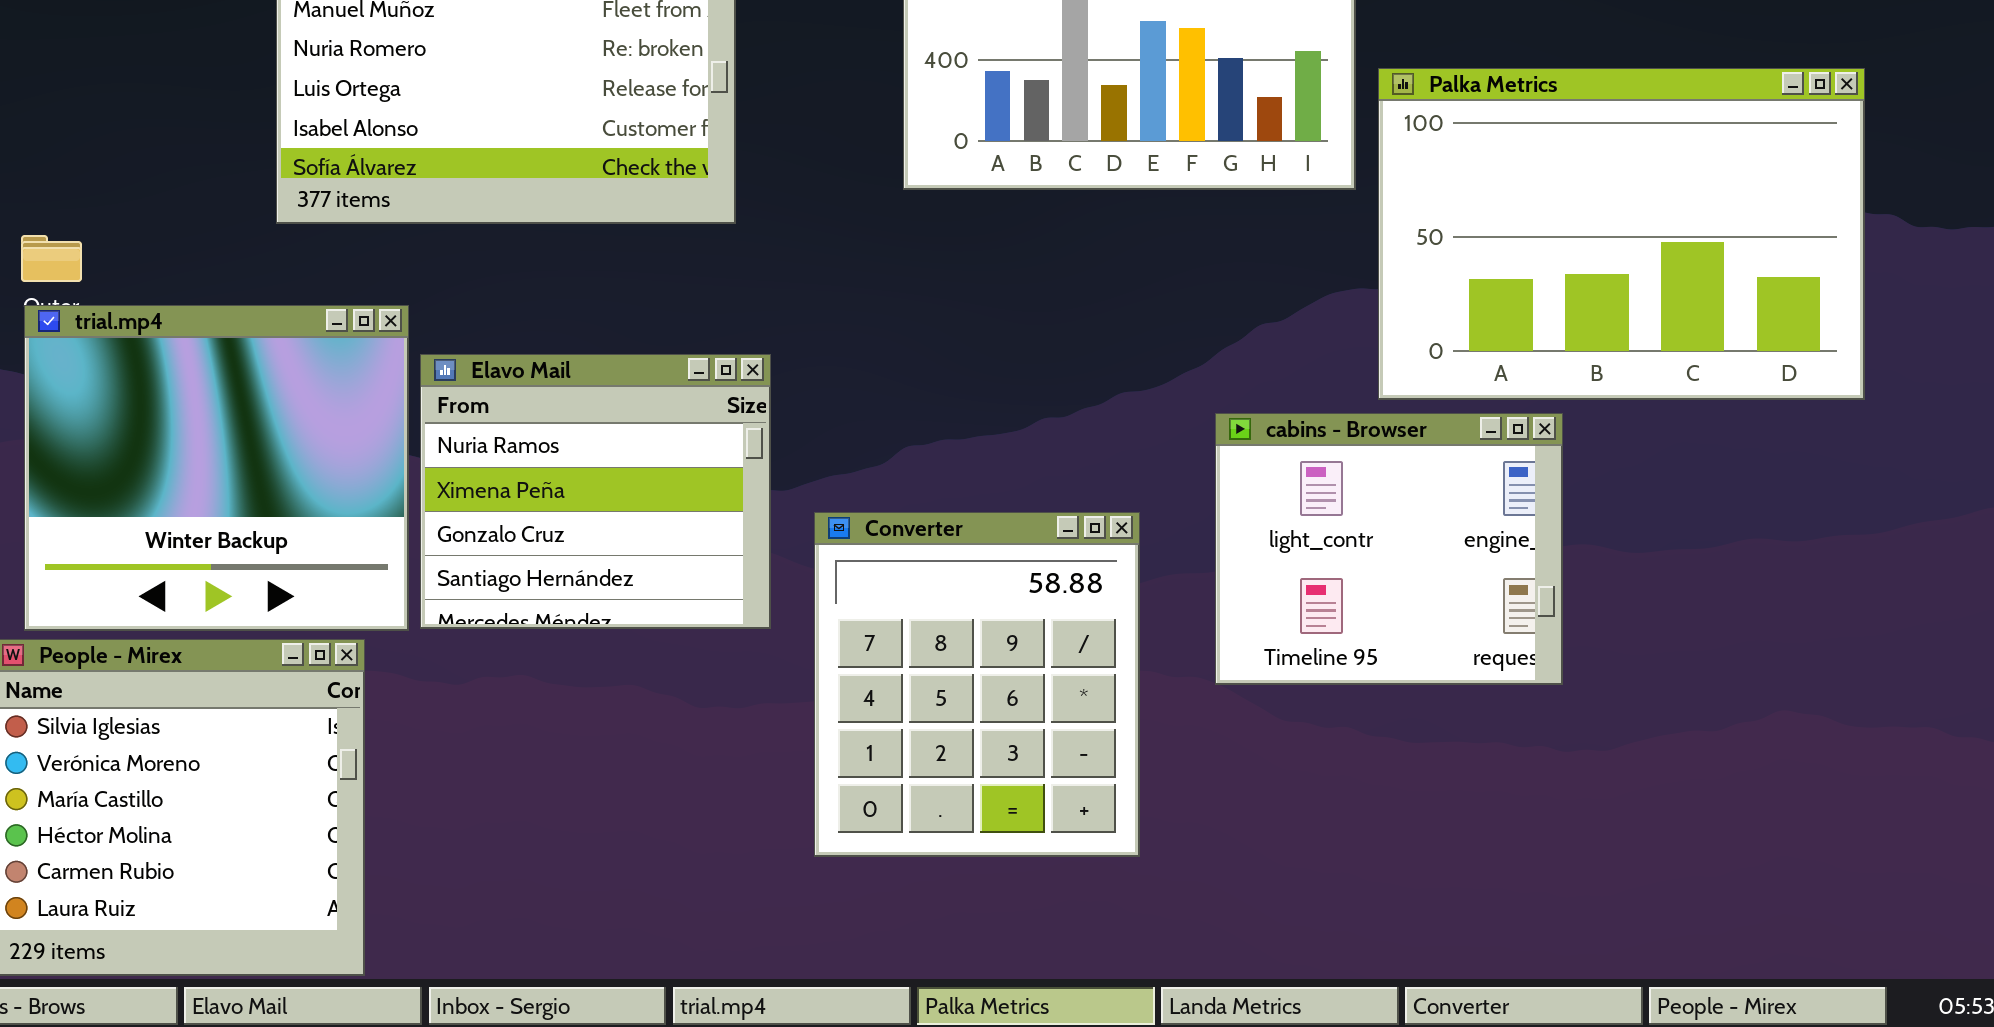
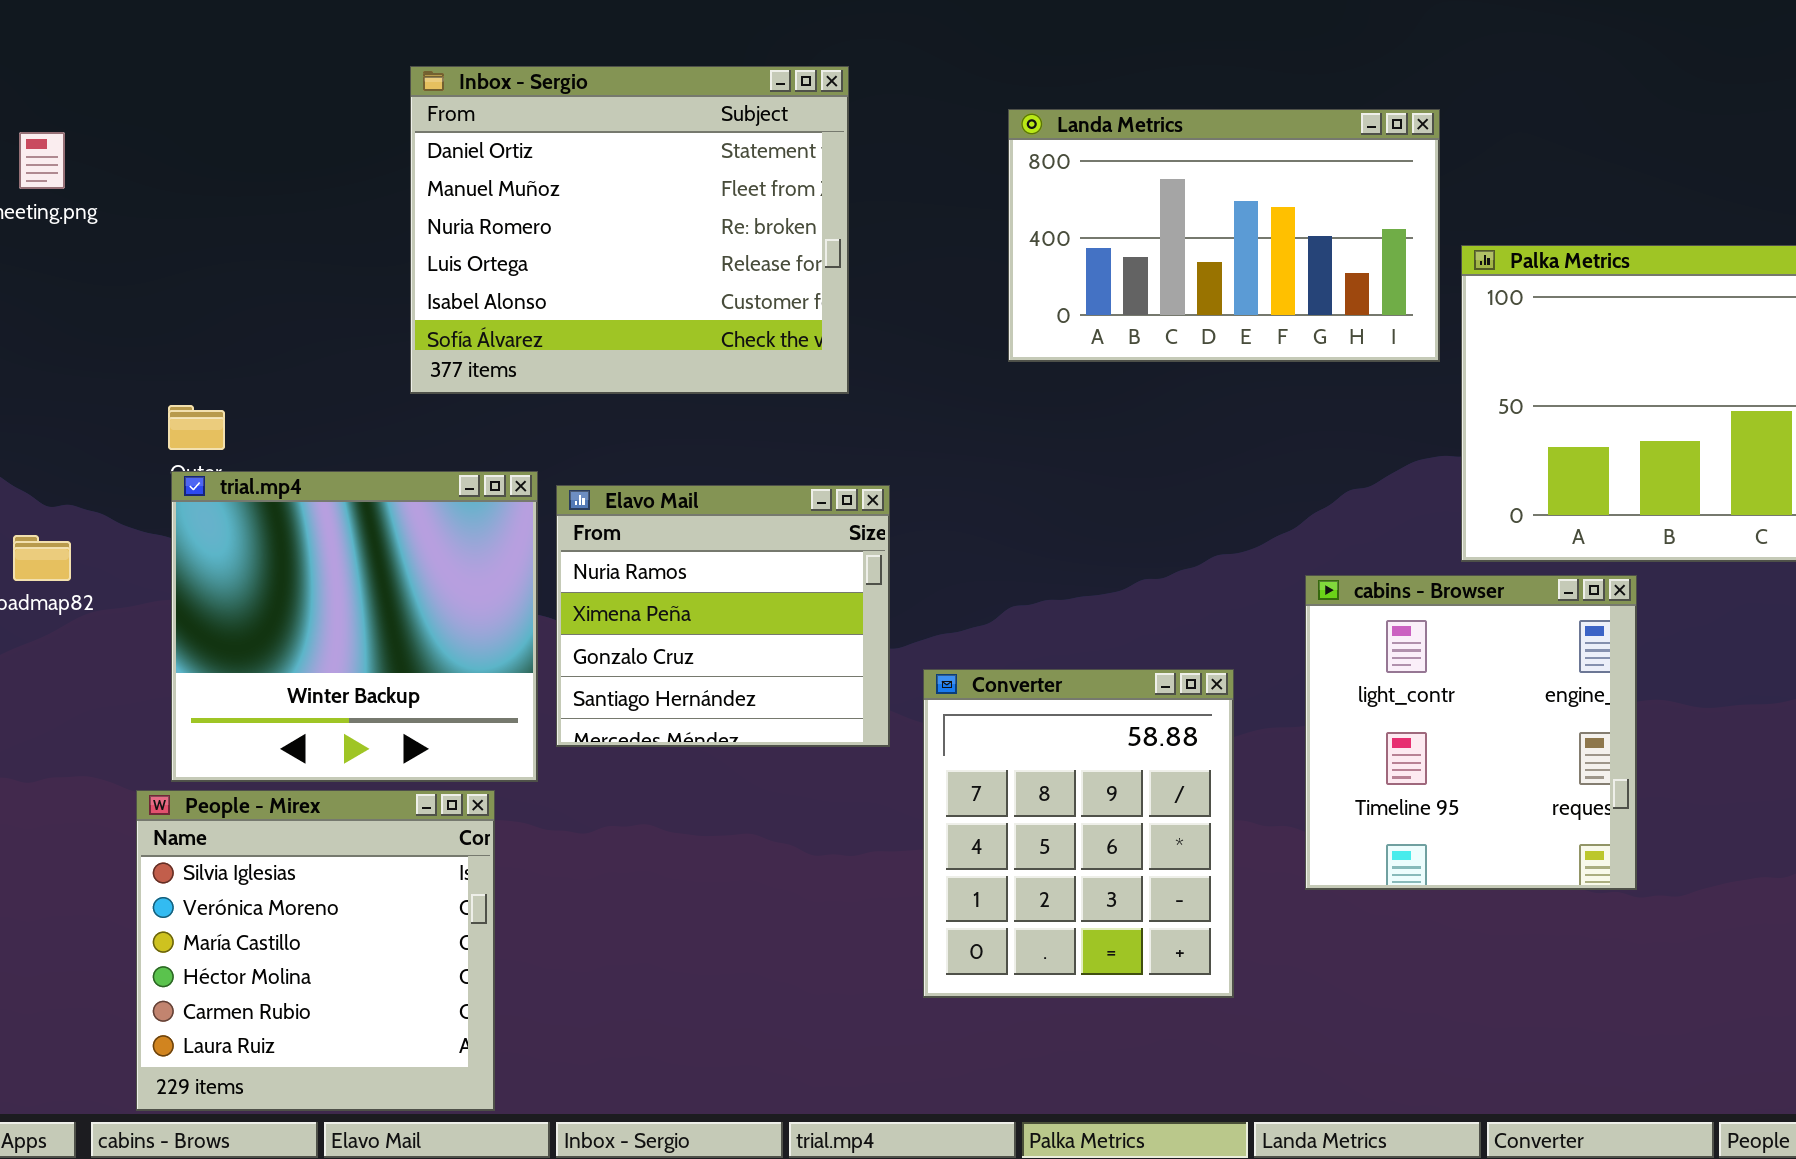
Elavo Mail: [420,354,771,629] -> [556,485,890,747], moved
cabins - Browser: [1215,413,1563,685] -> [1305,575,1637,890], resized

